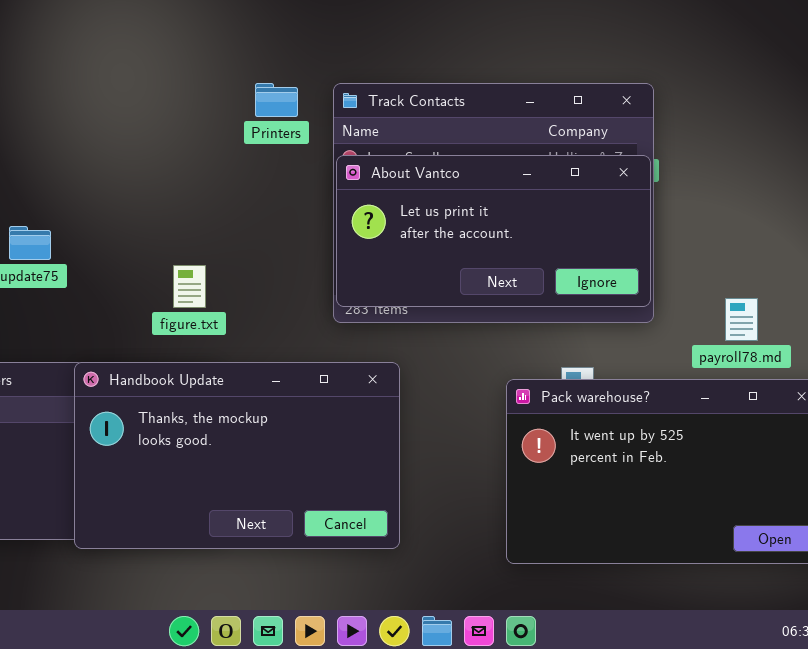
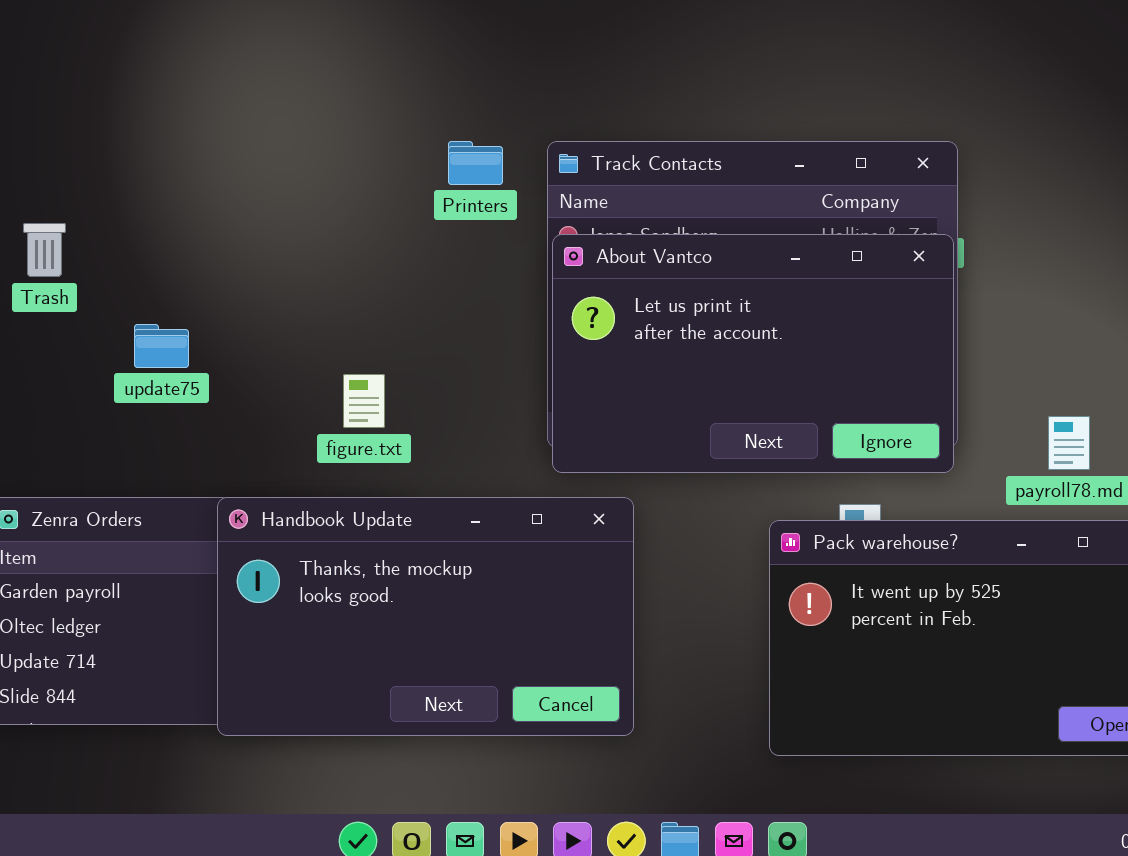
About Vantco: [336,155,651,307] -> [552,234,954,473], resized

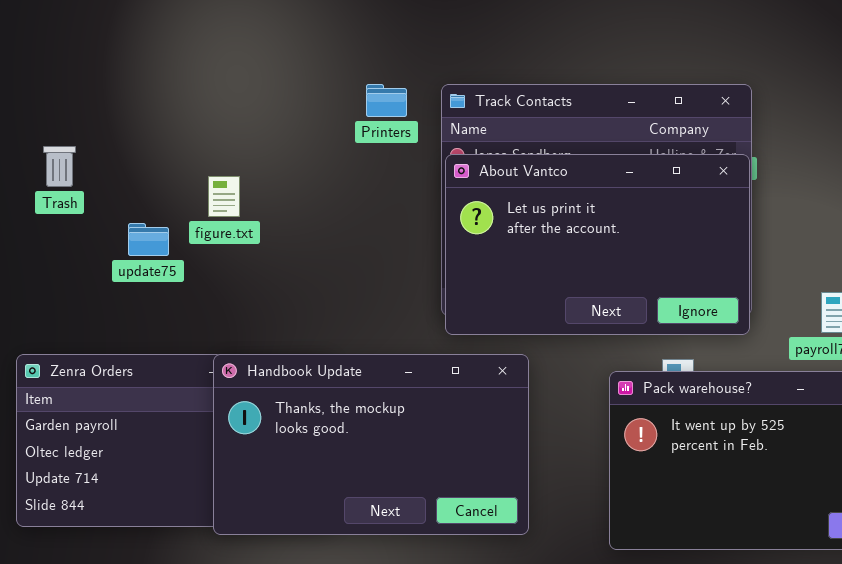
figure.txt: [343,374,385,428] -> [208,176,240,217], moved
Handbook Update: [217,497,634,736] -> [213,354,529,535], moved

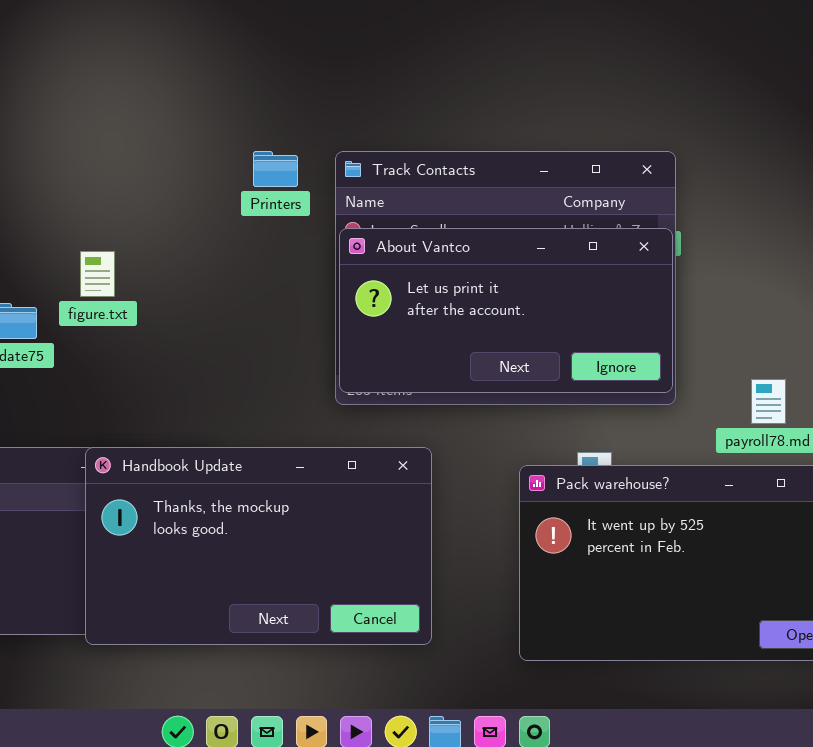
About Vantco: [445,154,750,335] -> [339,228,673,393], resized

